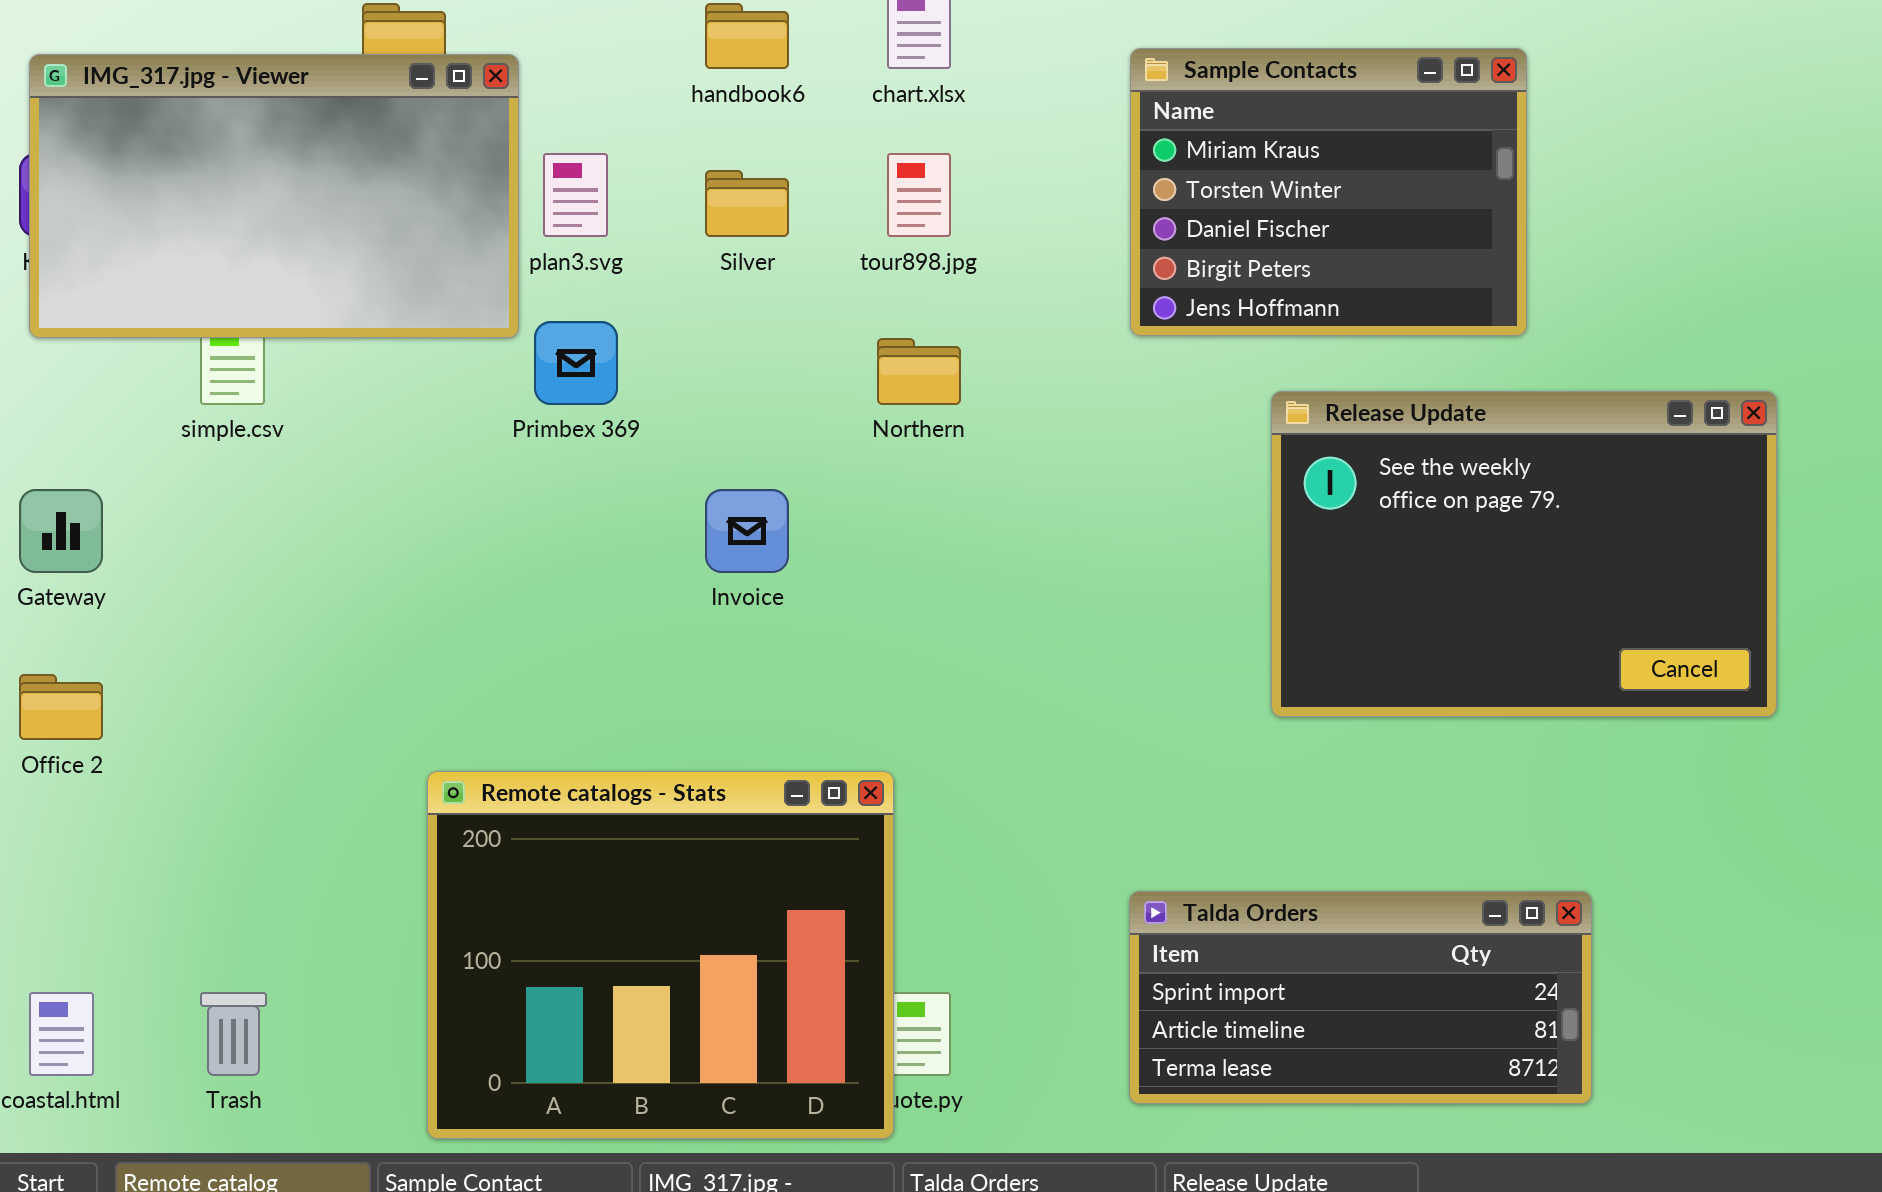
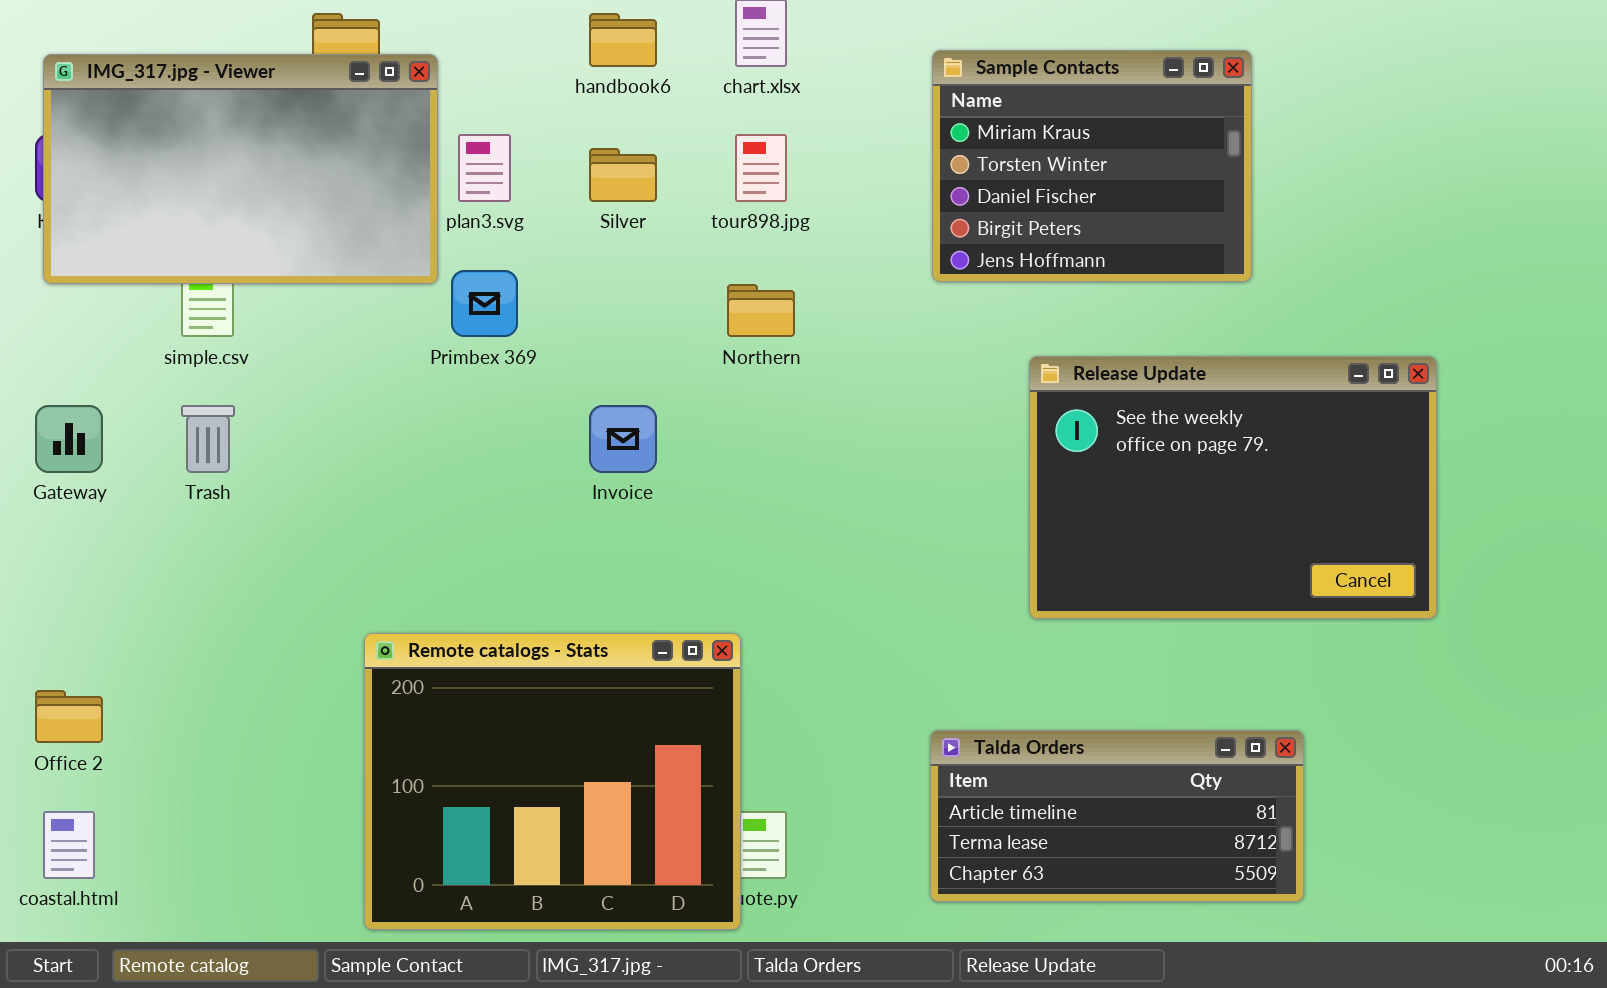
Release Update: [1271,391,1777,717] -> [1029,356,1437,619], moved
Office 2: [19,674,103,740] -> [35,690,103,743], moved
Talda Orders: [1129,891,1592,1104] -> [930,730,1304,902], scrolled down 1 row
Trash: [200,992,267,1076] -> [181,405,235,473], moved

